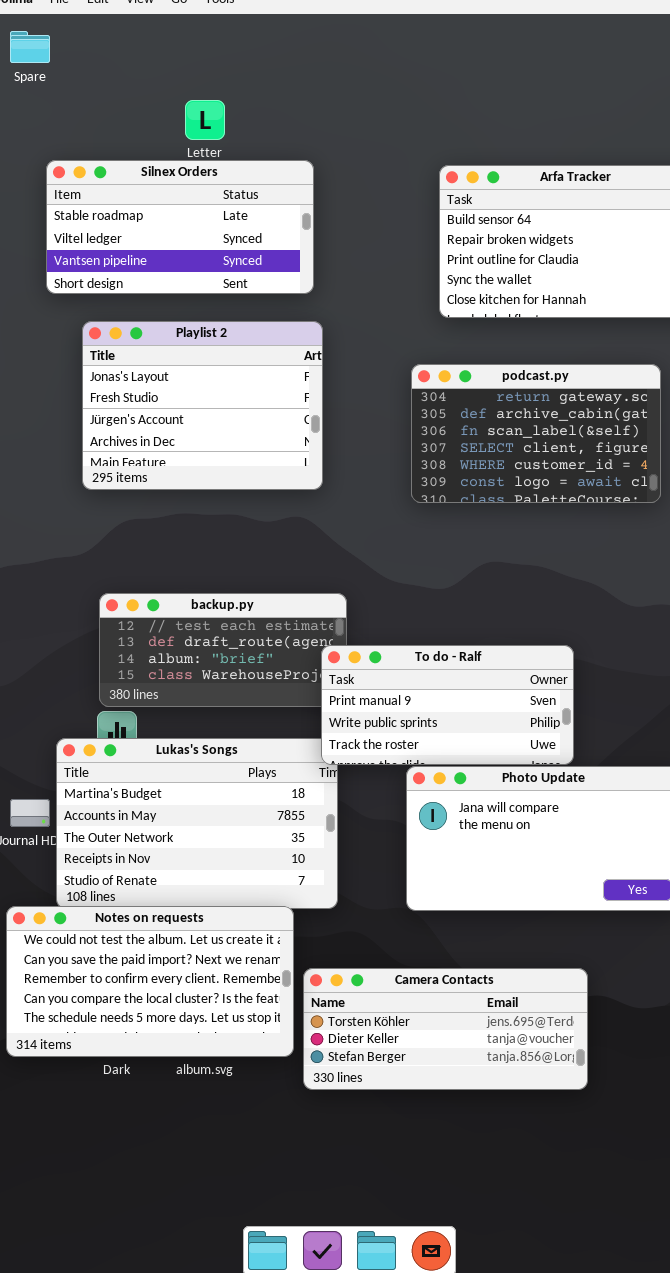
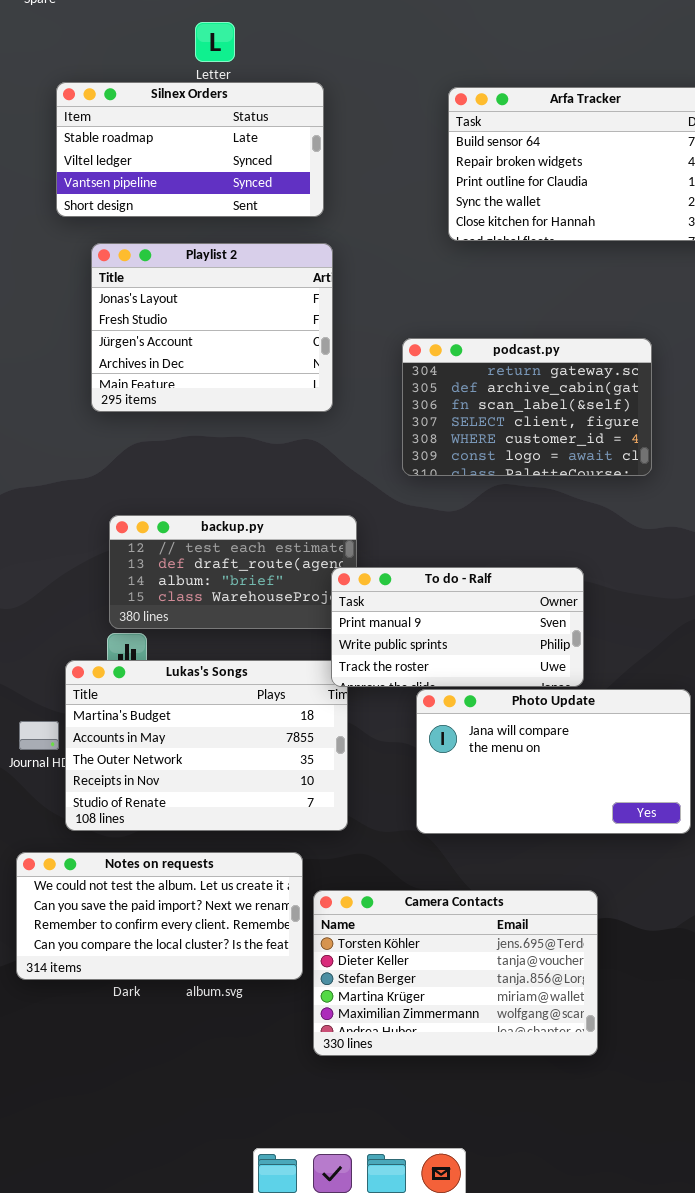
podcast.py: [411,364,661,503] -> [402,338,652,476], moved
Notes on requests: [6,906,294,1057] -> [16,852,303,980], resized
Camera Contacts: [303,968,588,1090] -> [313,890,598,1056], resized

